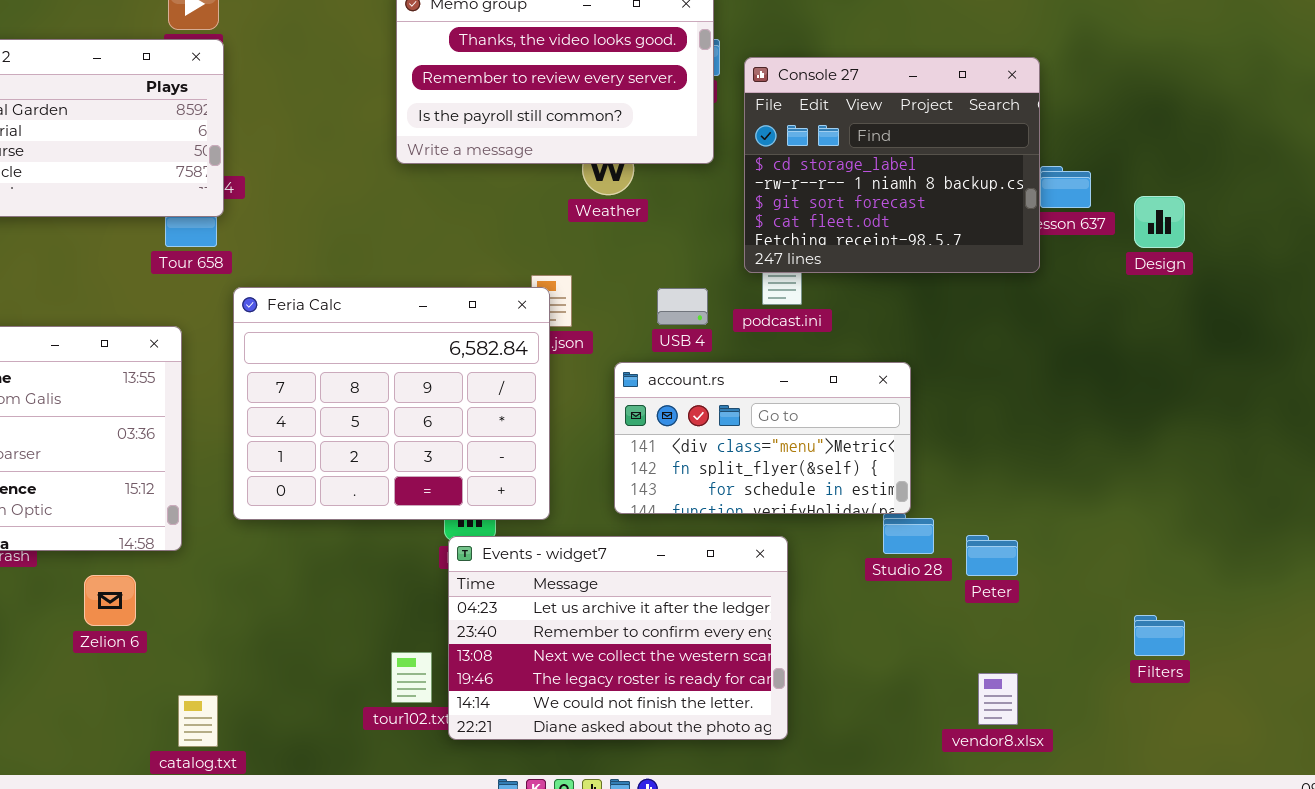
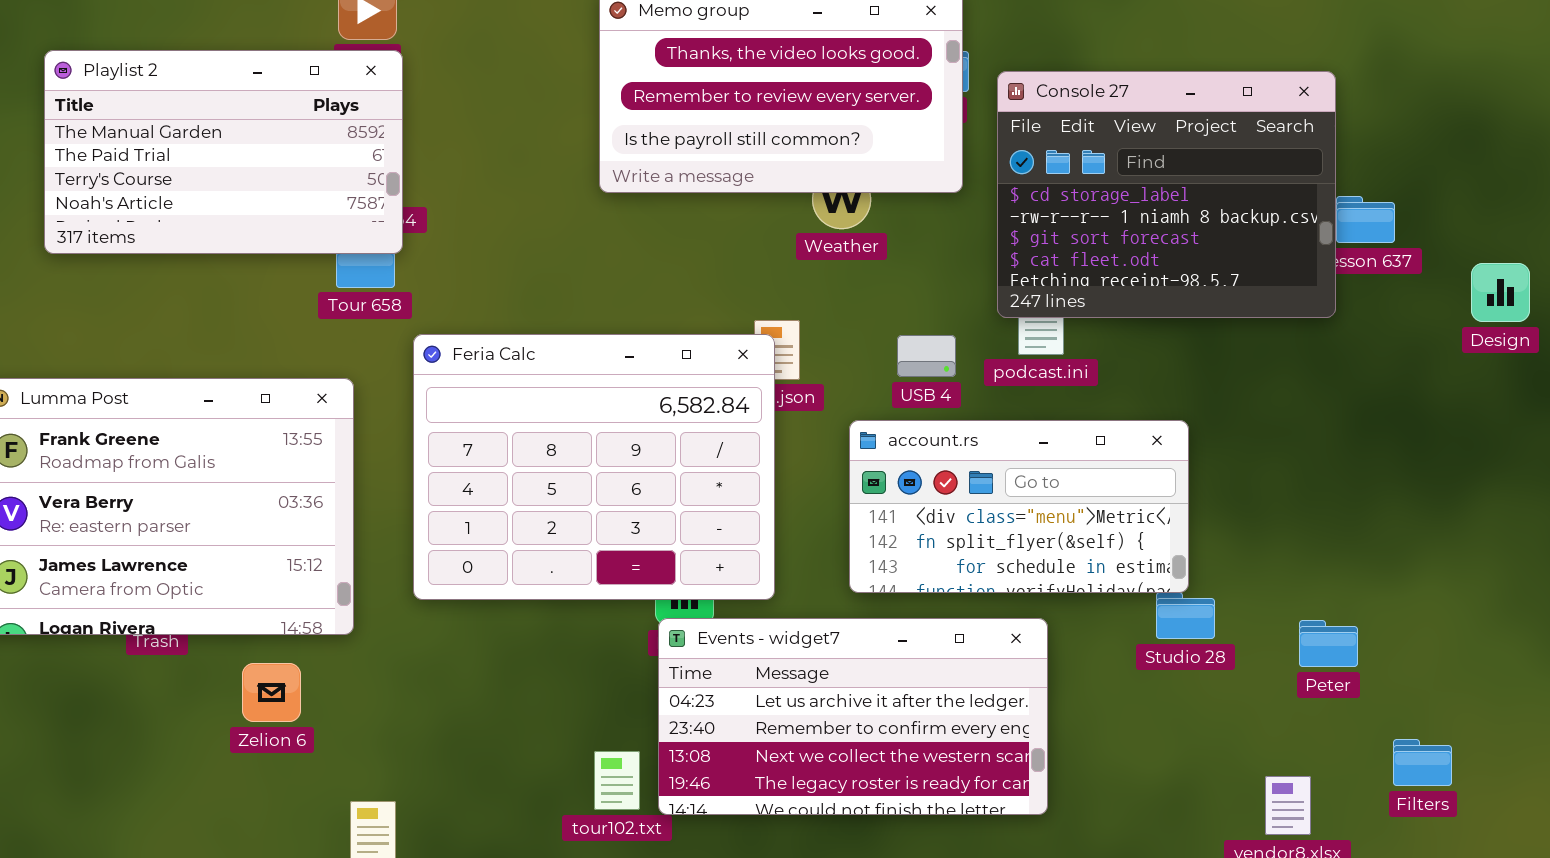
Design: [1134,196,1185,248] -> [1471,263,1530,322], moved
Peter: [966,535,1018,576] -> [1299,620,1358,667], moved
Events - widget7: [448,536,788,740] -> [658,618,1048,815], resized
Filters: [1134,615,1185,656] -> [1393,739,1452,786], moved

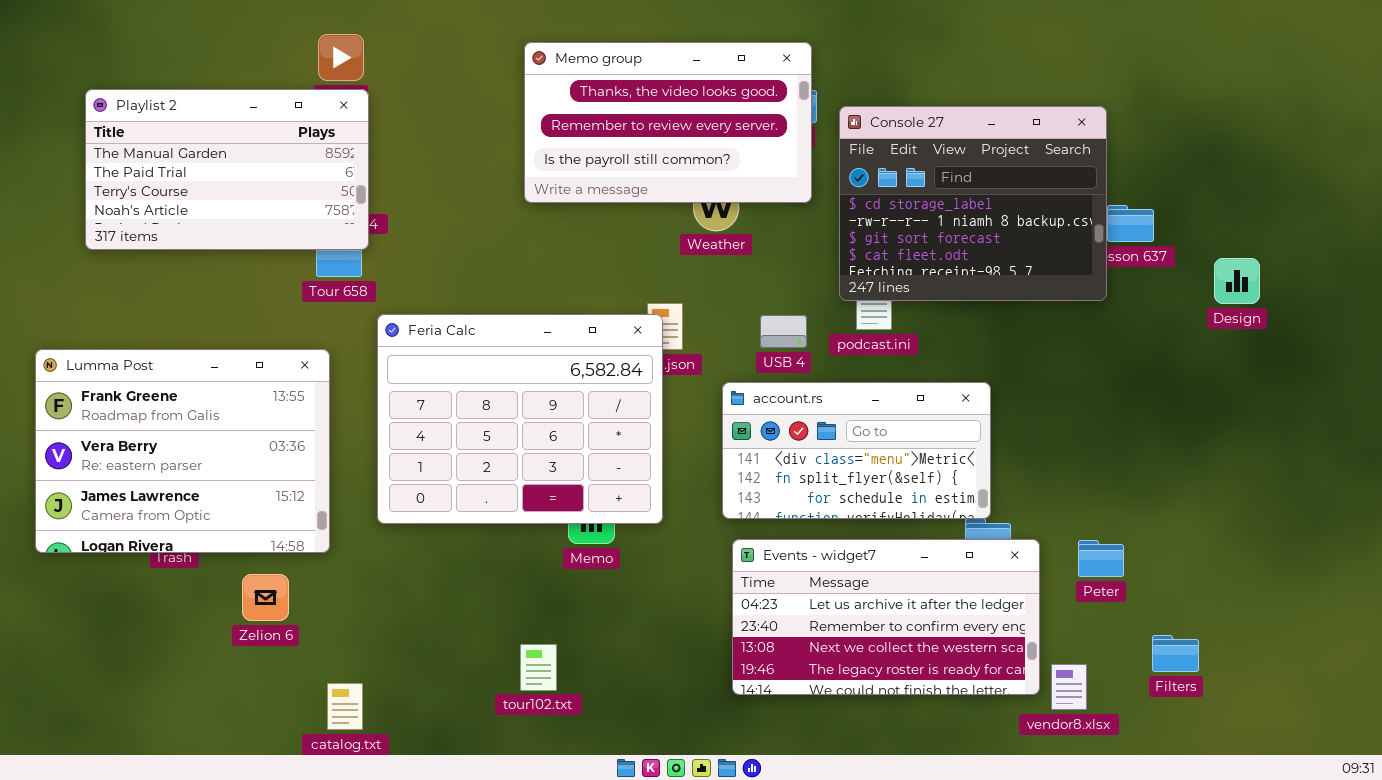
Events - widget7: [658,618,1048,815] -> [732,539,1040,695], moved

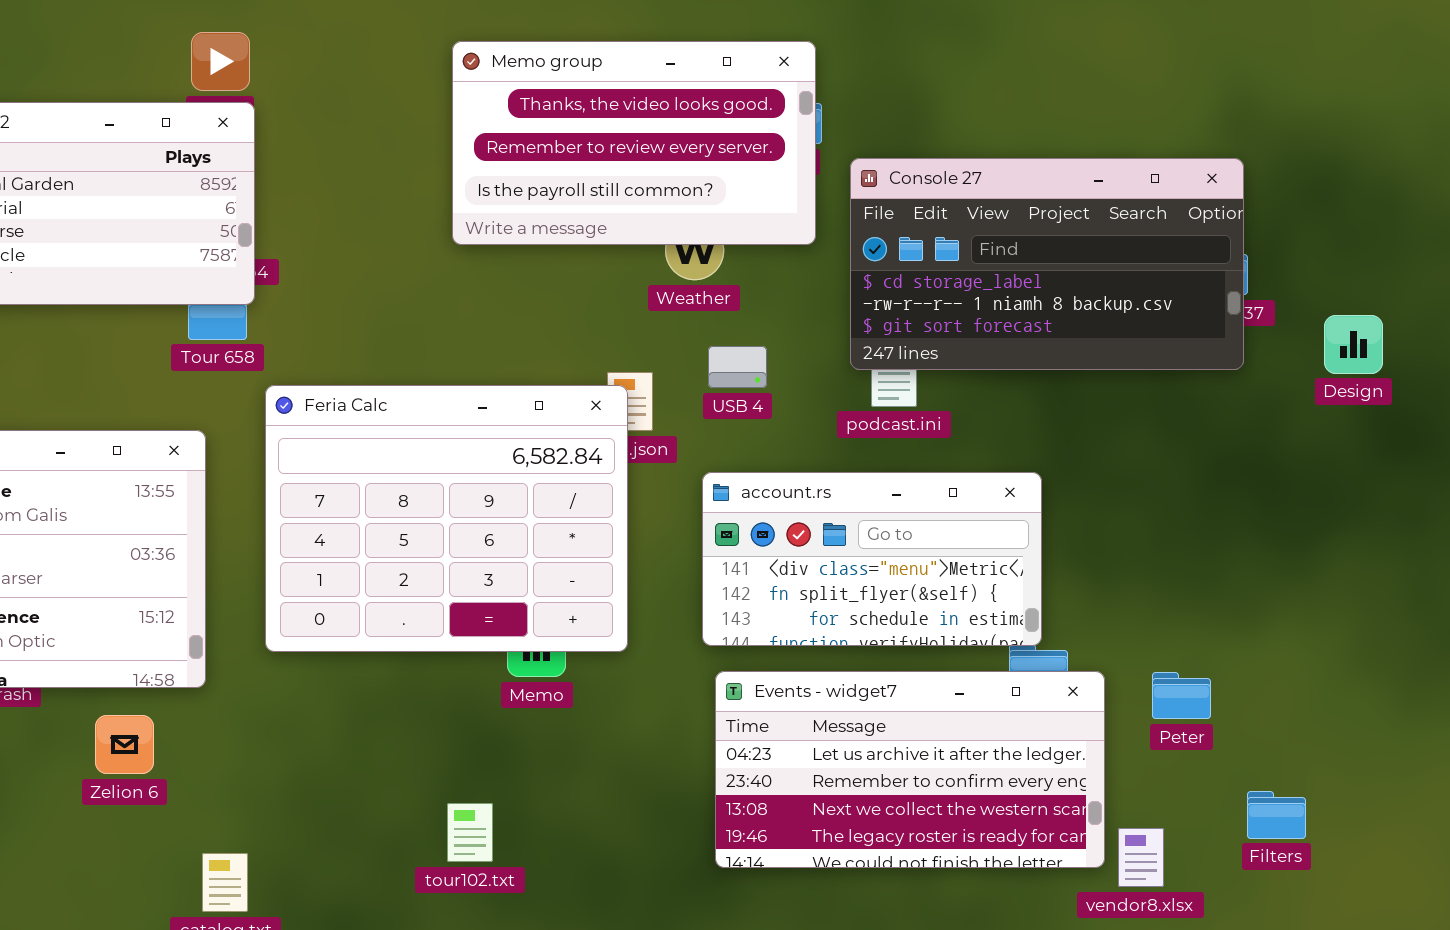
Console 27: [839,106,1107,301] -> [850,158,1244,370], resized
USB 4: [760,315,807,348] -> [708,346,767,388], moved

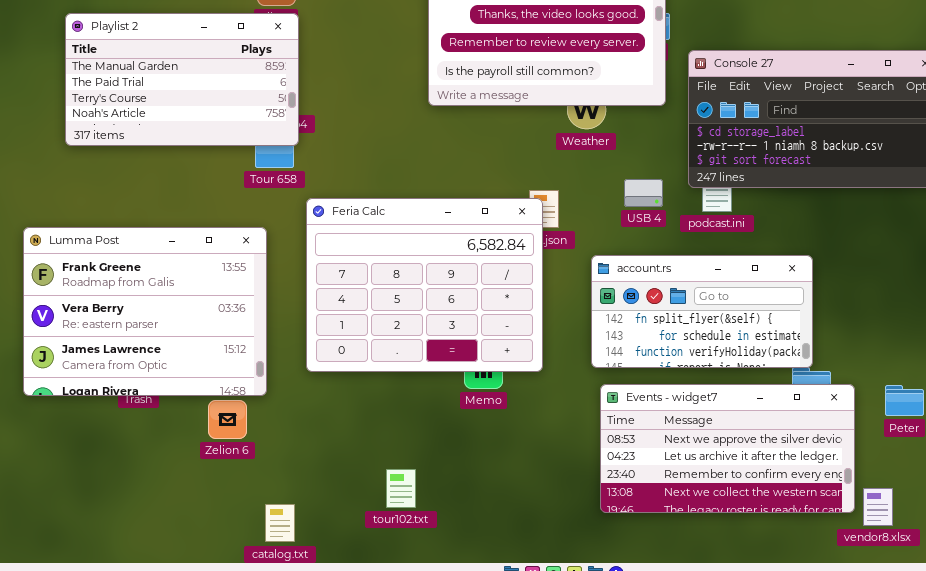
USB 4: [708,346,767,388] -> [624,179,663,207], moved
account.rs: [702,472,1042,646] -> [591,255,813,368], scrolled down 1 row
Events - widget7: [715,671,1105,868] -> [600,384,855,513], scrolled up 1 row
Zelion 6: [95,715,154,774] -> [208,400,247,439], moved
tour102.txt: [447,803,493,862] -> [386,469,416,508], moved

